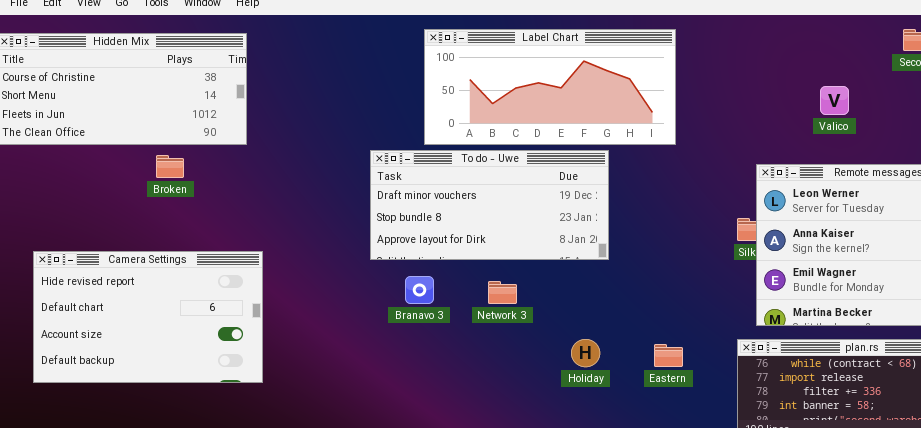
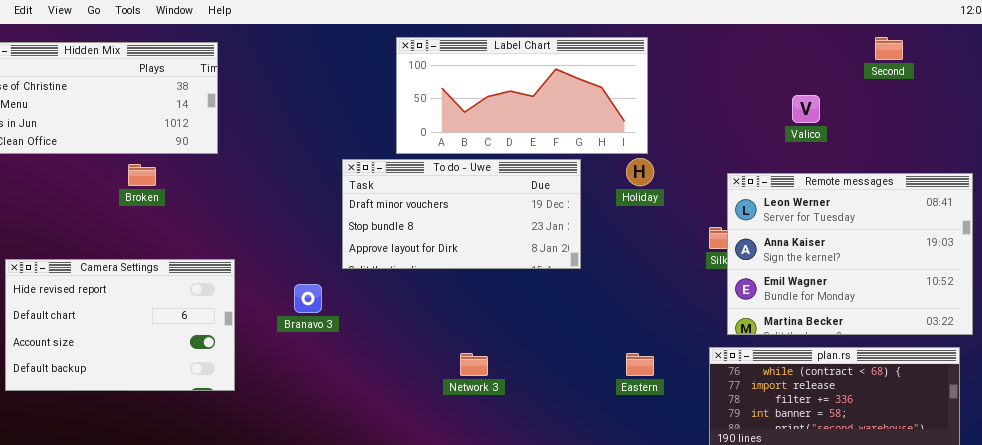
Branavo 3: [405,276,434,304] -> [294,284,322,313], moved
Network 3: [488,281,517,304] -> [460,353,488,376], moved
Holiday: [571,339,600,367] -> [626,158,654,186], moved

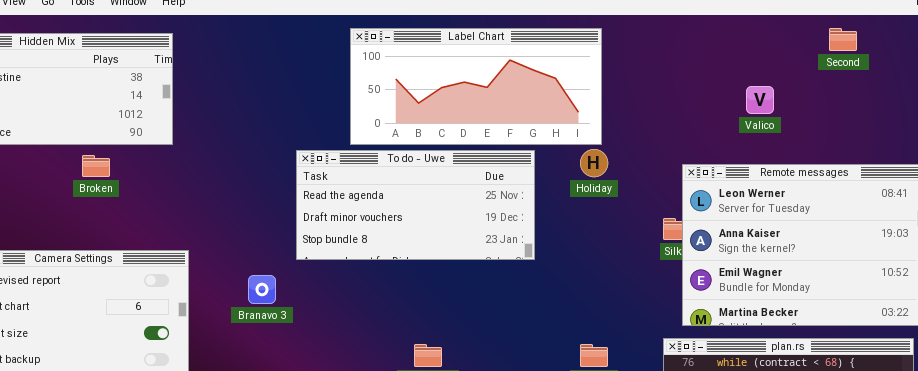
To do - Uwe: [342,159,581,269] -> [296,150,535,260], scrolled up 1 row

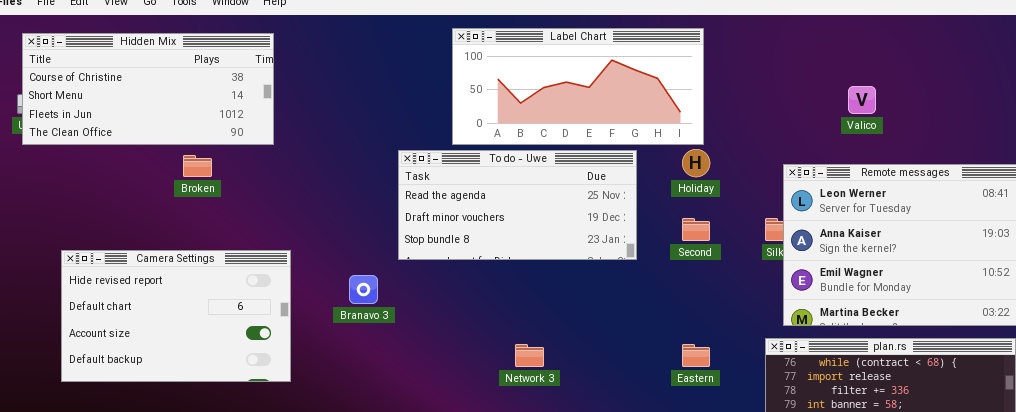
Second: [829,28,857,51] -> [682,218,710,241], moved

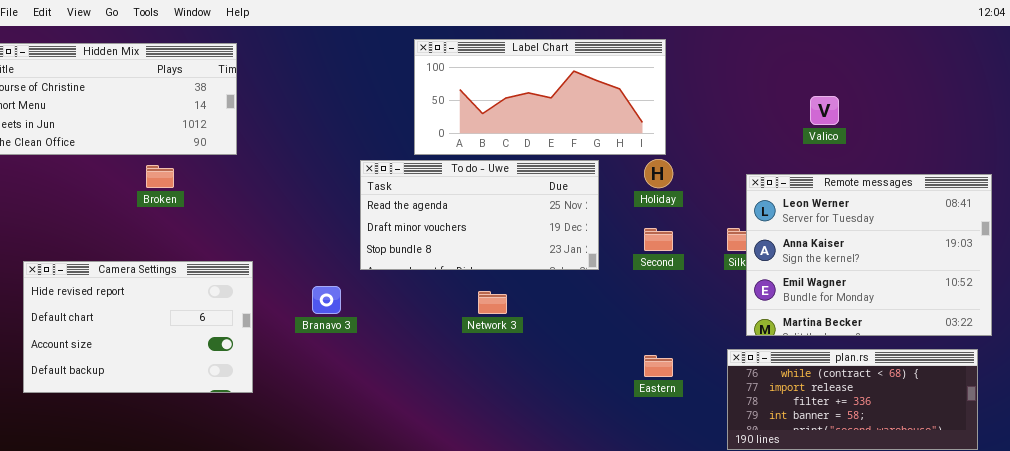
Network 3: [515,344,544,367] -> [478,291,507,314], moved

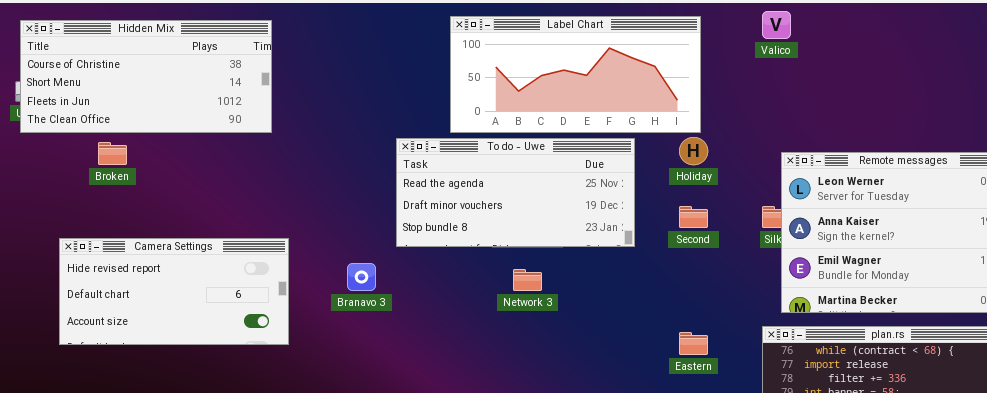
Valico: [810,96,839,125] -> [762,11,791,39], moved
Broken: [146,165,174,188] -> [98,142,127,165], moved
Camera Settings: [23,261,253,393] -> [59,238,289,345], resized

